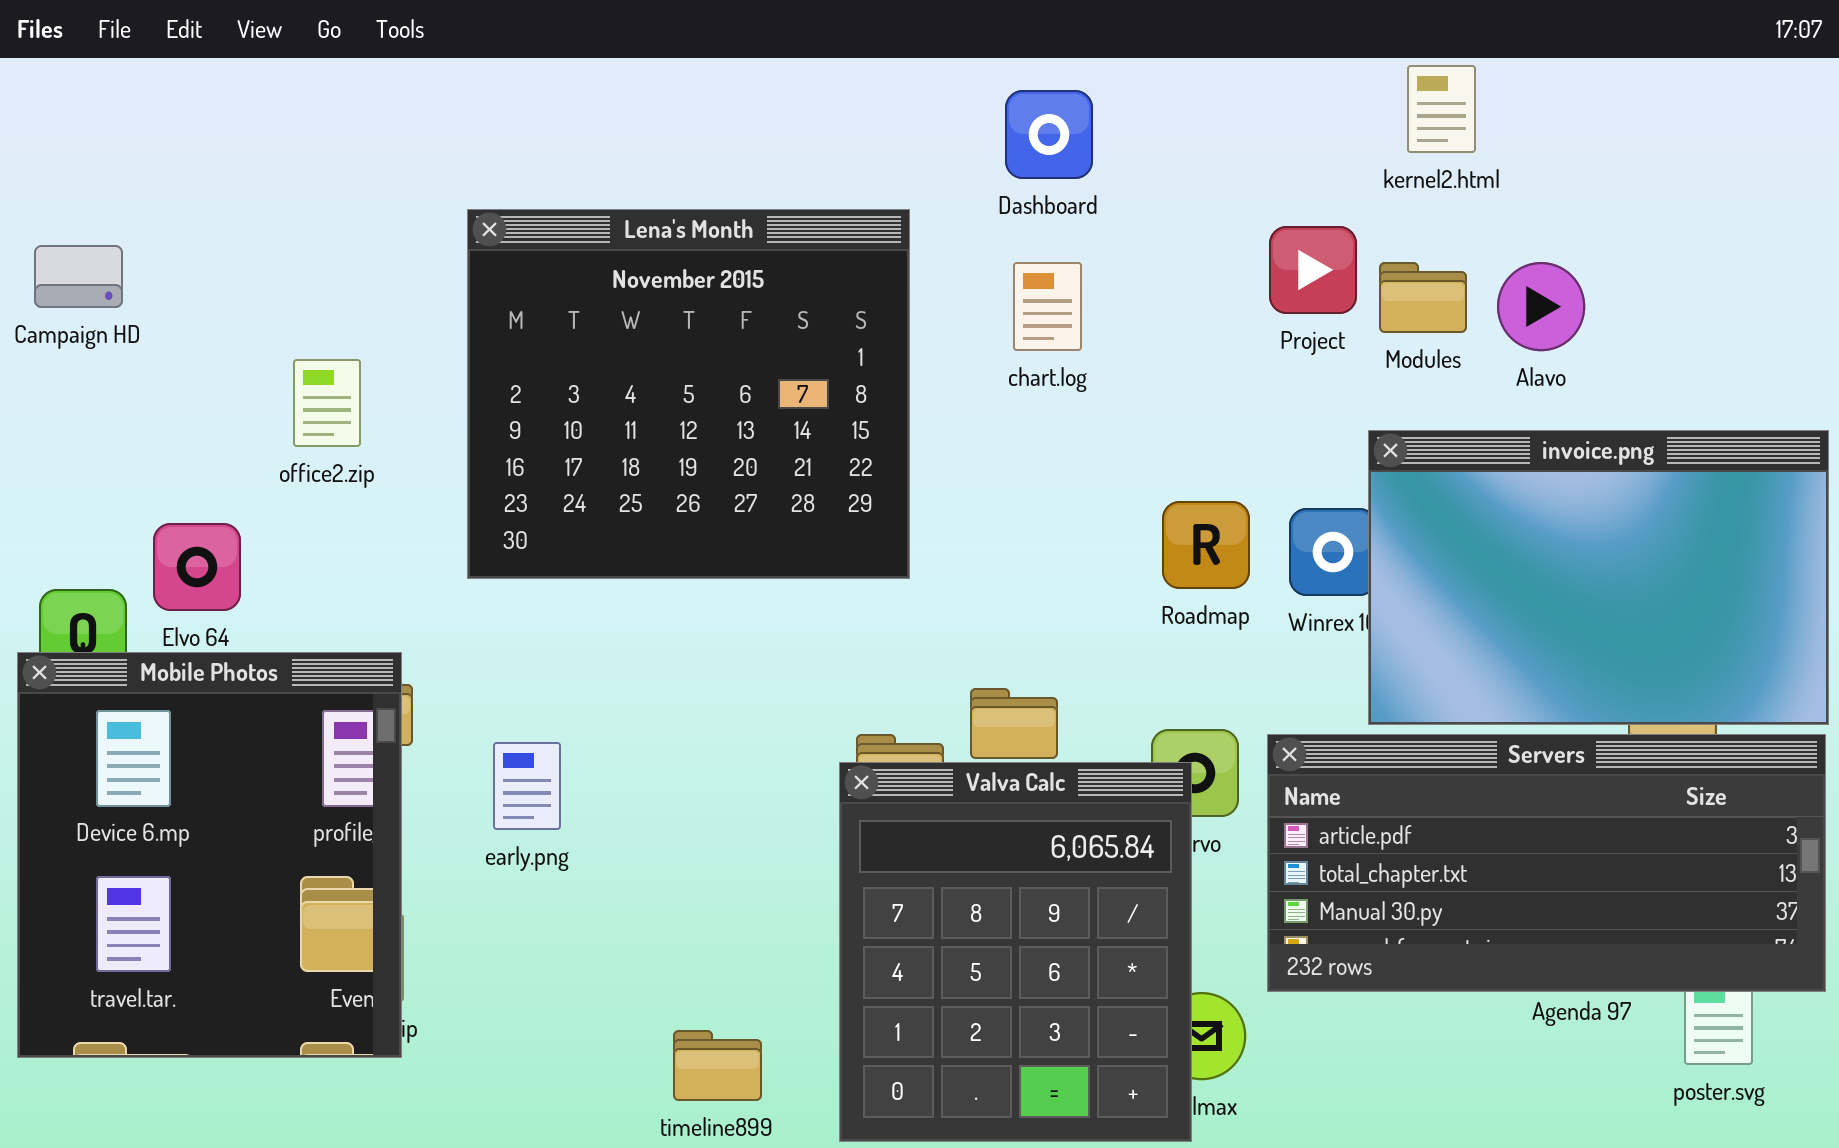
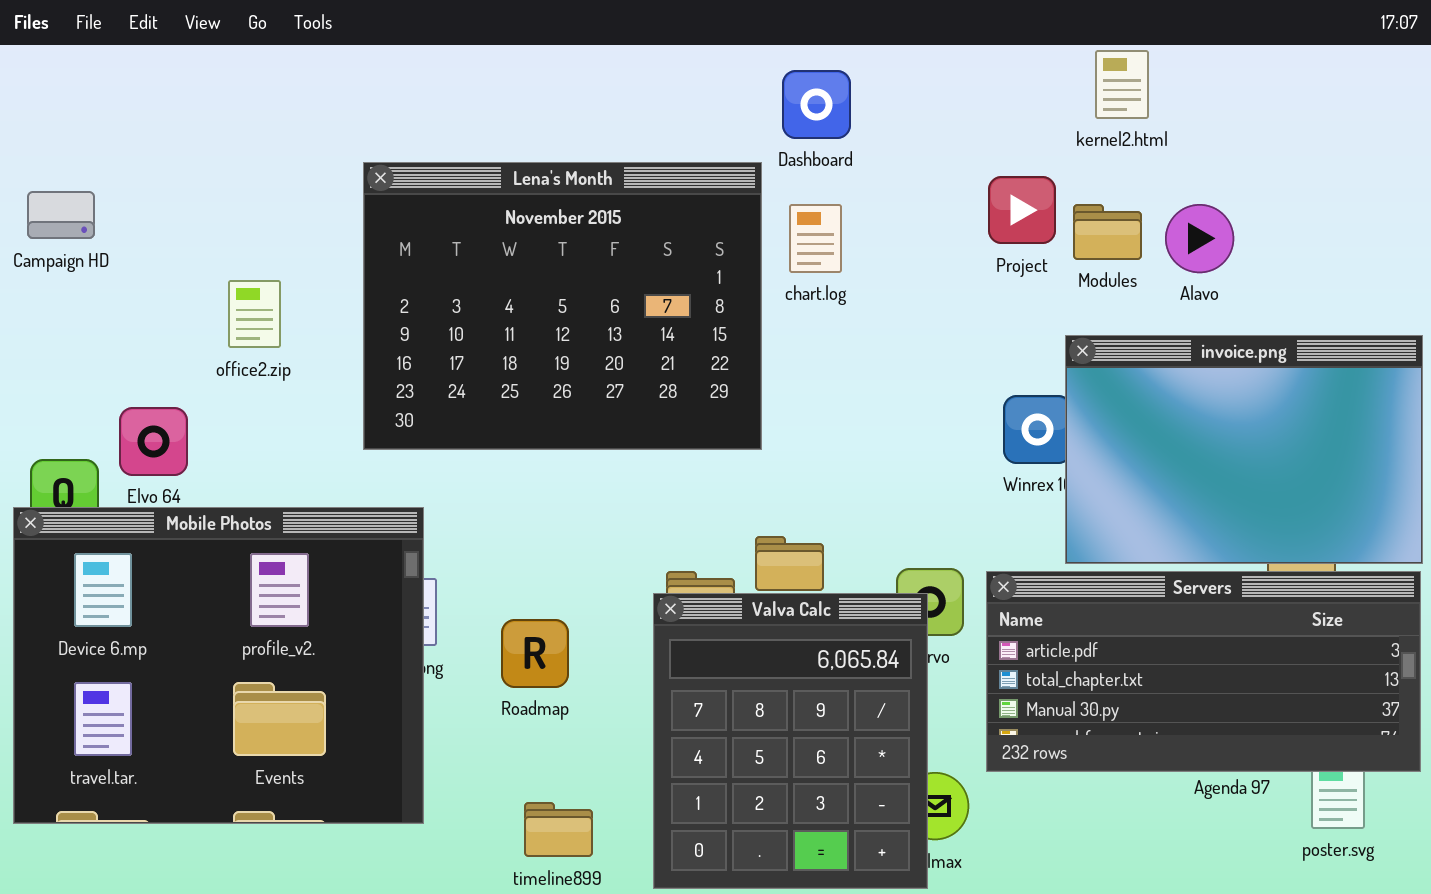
Lena's Month: [467,209,910,579] -> [363,162,762,450], resized
Roadmap: [1162,501,1250,589] -> [501,619,569,688], moved
Mobile Photos: [17,652,402,1058] -> [13,507,424,824], resized

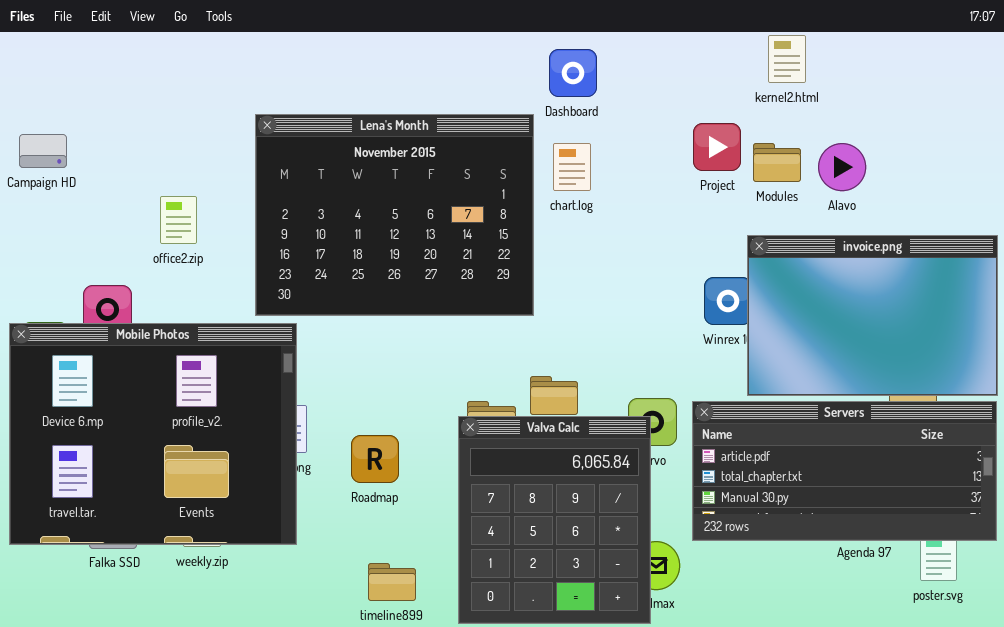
Mobile Photos: [13,507,424,824] -> [9,323,297,545], moved

